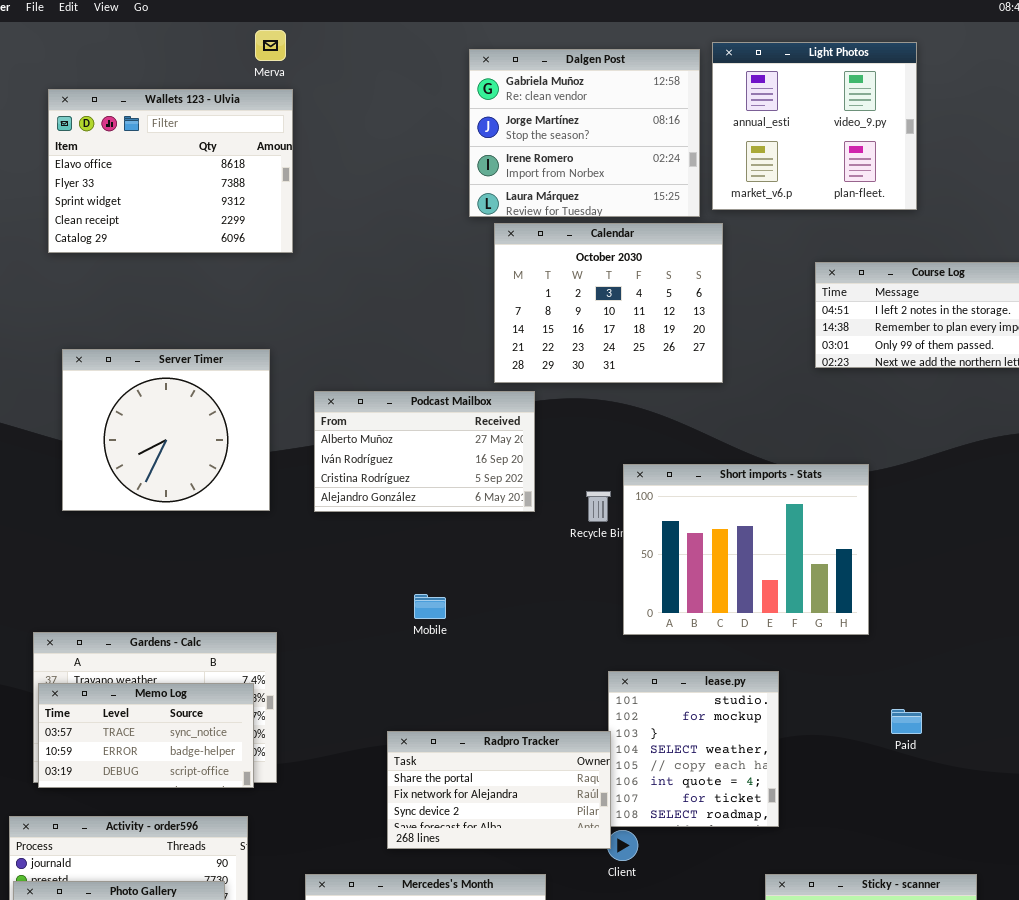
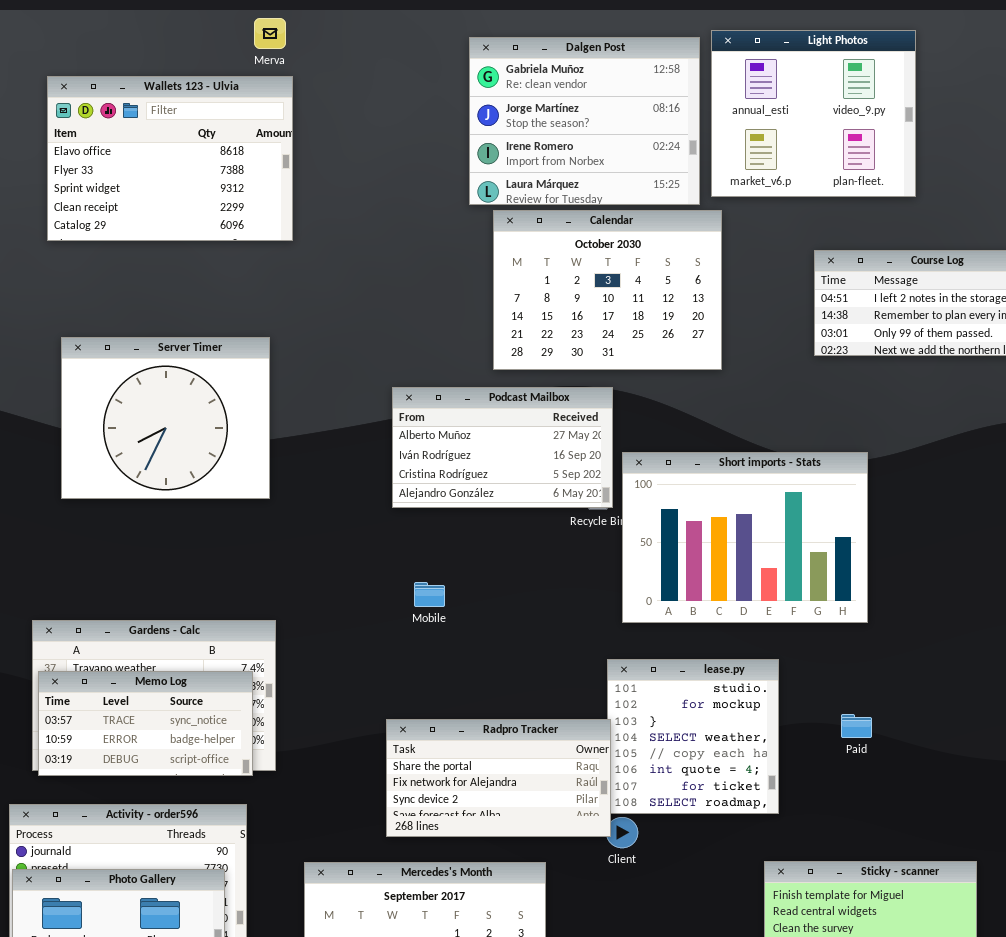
Podcast Mailbox: [314,391,535,512] -> [392,387,613,508], moved
Paid: [891,709,922,734] -> [841,714,872,738], moved

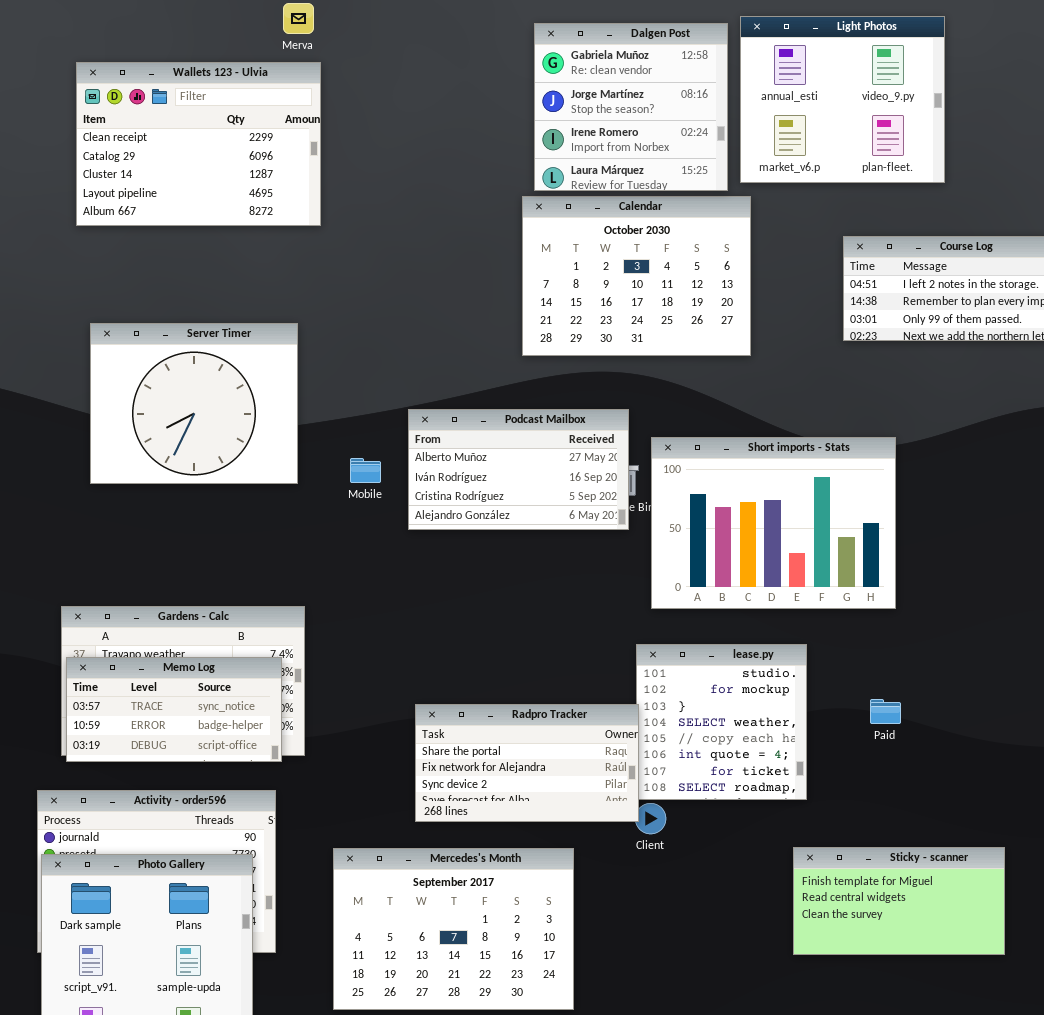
Dalgen Post: [469,37,700,205] -> [534,23,728,191], resized
Wallets 123 - Ulvia: [47,76,293,241] -> [76,62,321,226], scrolled down 3 rows
Podcast Mailbox: [392,387,613,508] -> [408,409,629,530], moved
Mobile: [414,582,445,607] -> [350,458,381,483], moved

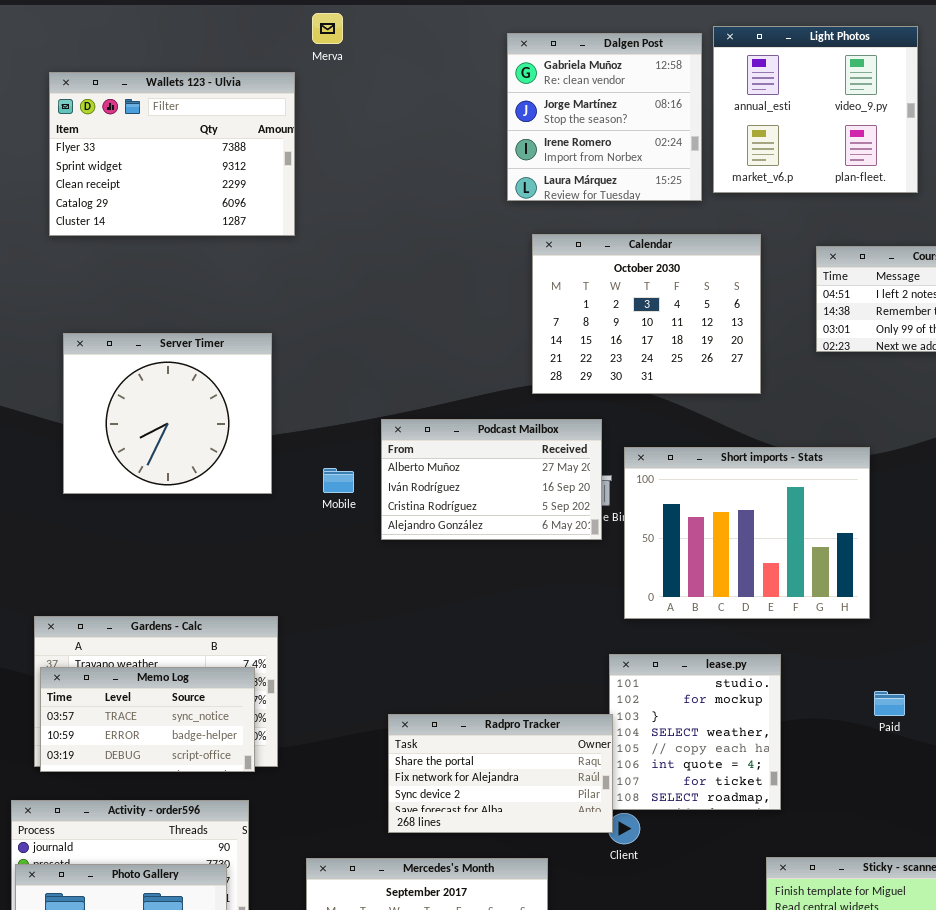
Merva: [283,3,314,34] -> [312,13,343,44], moved
Wallets 123 - Ulvia: [76,62,321,226] -> [49,72,295,236], scrolled up 2 rows
Calendar: [522,196,751,356] -> [532,234,761,394], moved
Paid: [870,699,901,724] -> [874,691,905,716], moved

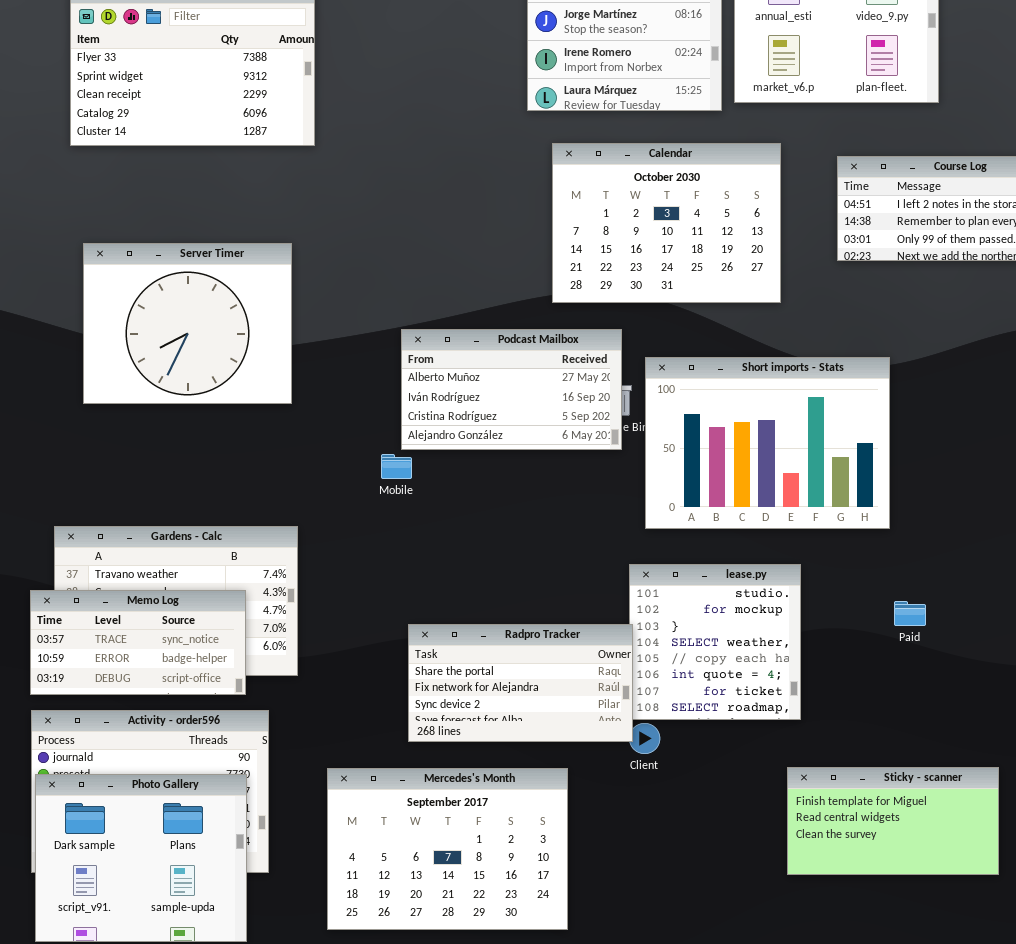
Mobile: [323,468,354,493] -> [381,454,412,479], moved
Memo Log: [40,667,255,772] -> [30,590,246,695], moved

